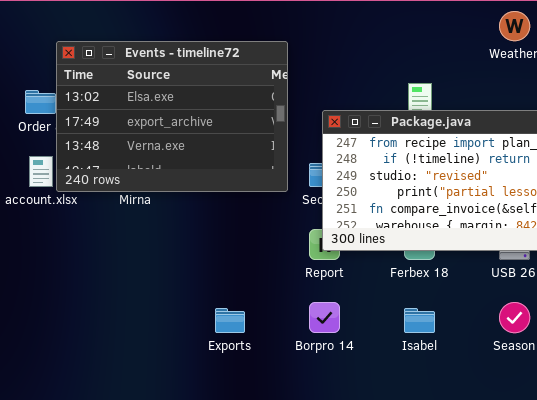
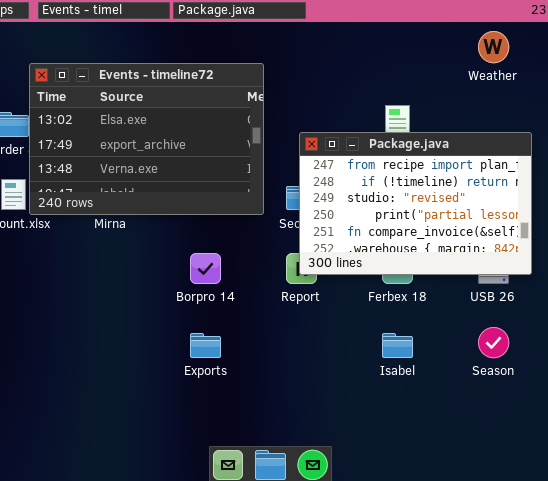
Borpro 14: [309,302,340,333] -> [190,253,221,284], moved

